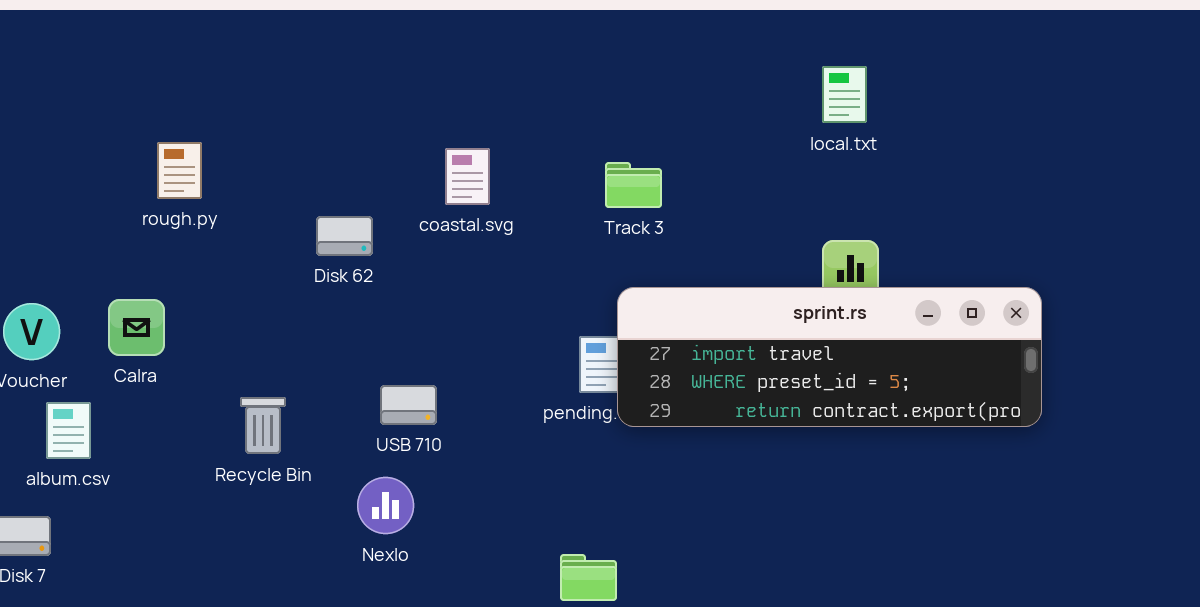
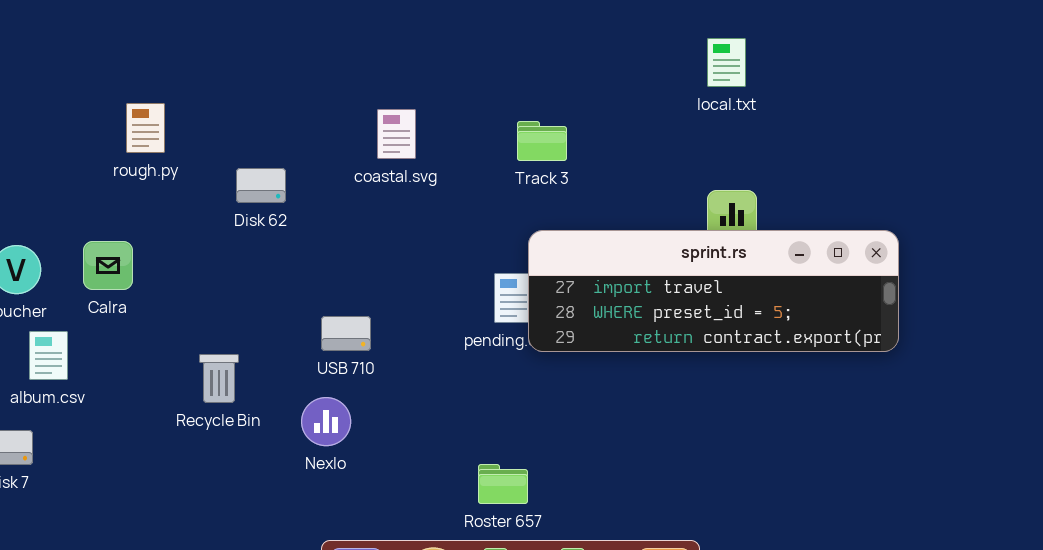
Disk 62: [316,216,373,256] -> [236,168,286,203], moved
Recycle Bin: [240,397,286,454] -> [199,354,239,403], moved

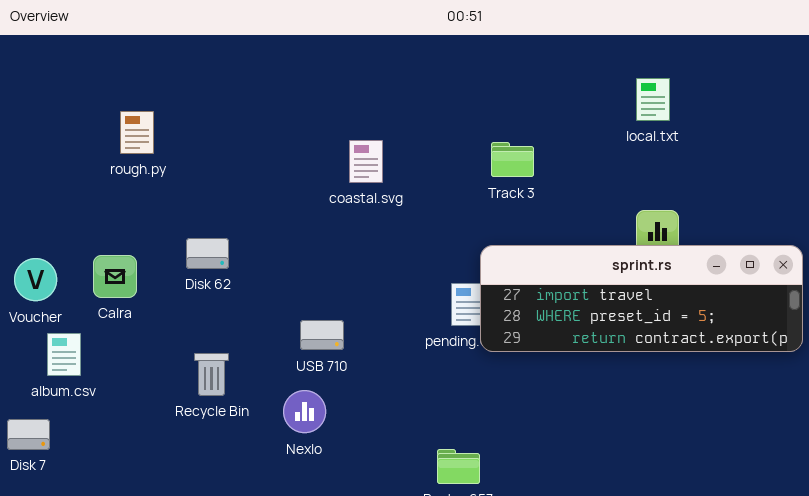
rough.py: [126,103,165,153] -> [120,111,154,154], moved
Track 3: [517,121,567,161] -> [491,142,534,177], moved
Disk 62: [236,168,286,203] -> [186,238,229,269], moved

